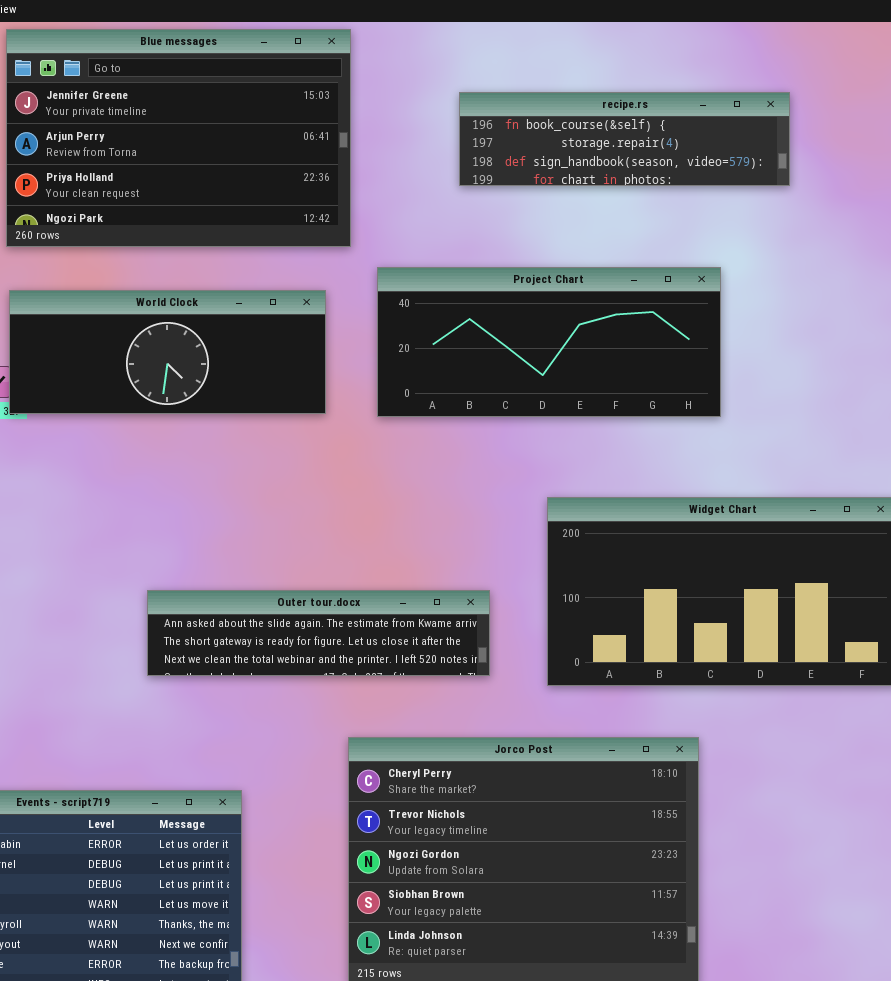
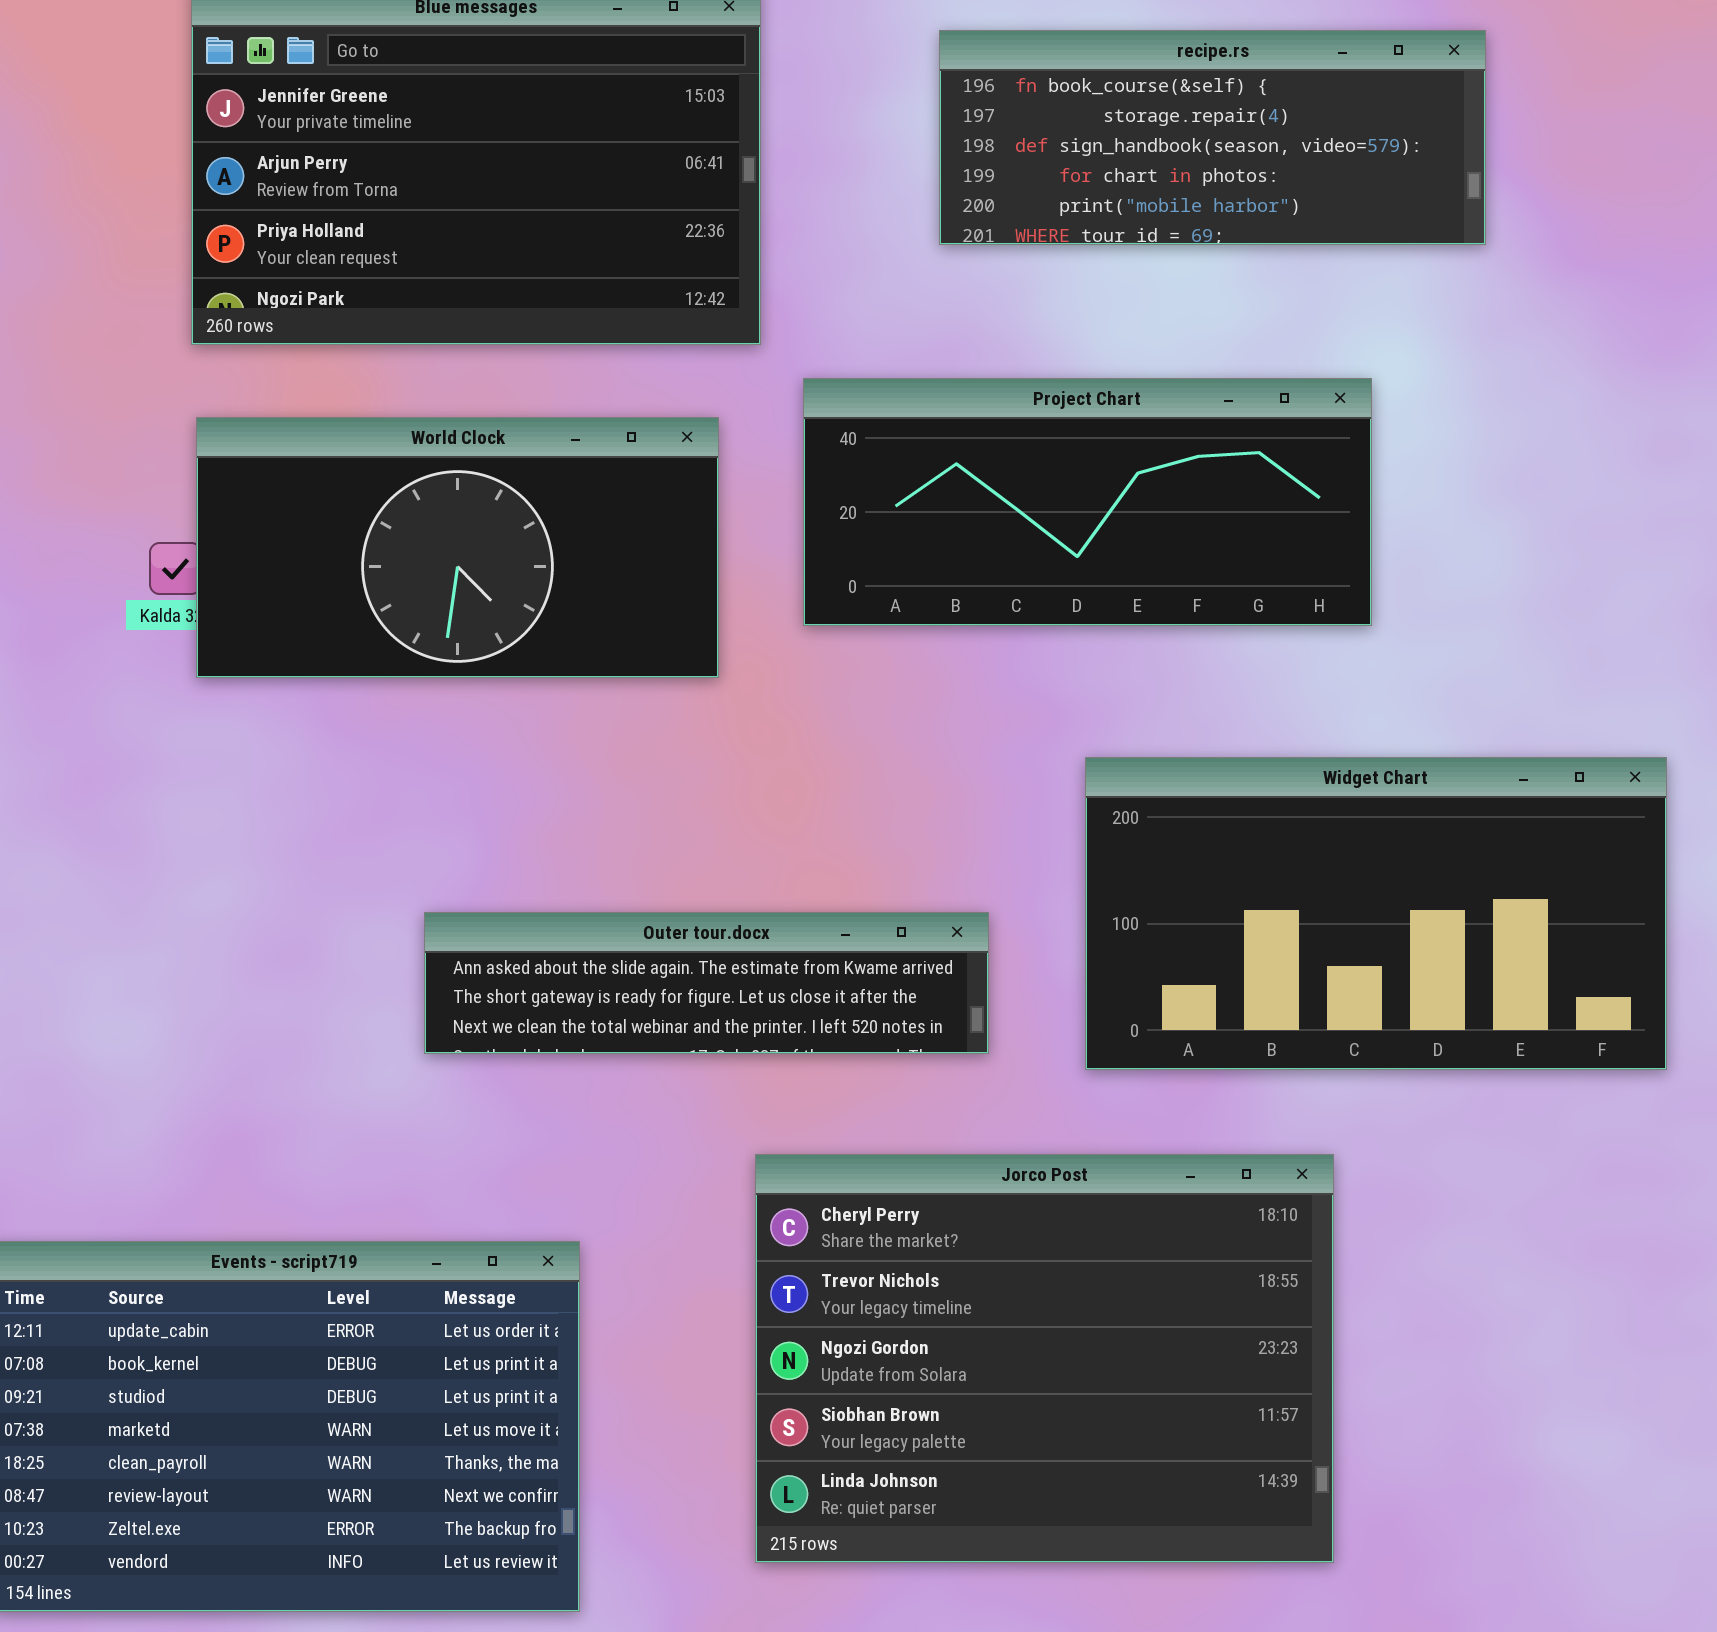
recipe.rs: [459,92,790,186] -> [939,30,1486,245], resized
World Clock: [9,290,326,414] -> [196,417,719,678], resized

